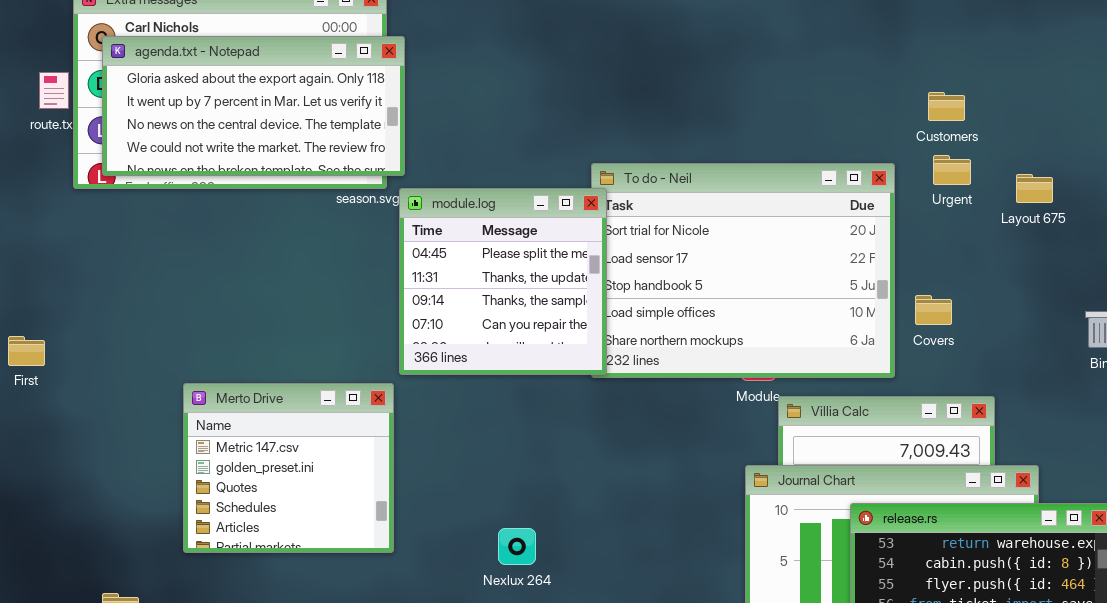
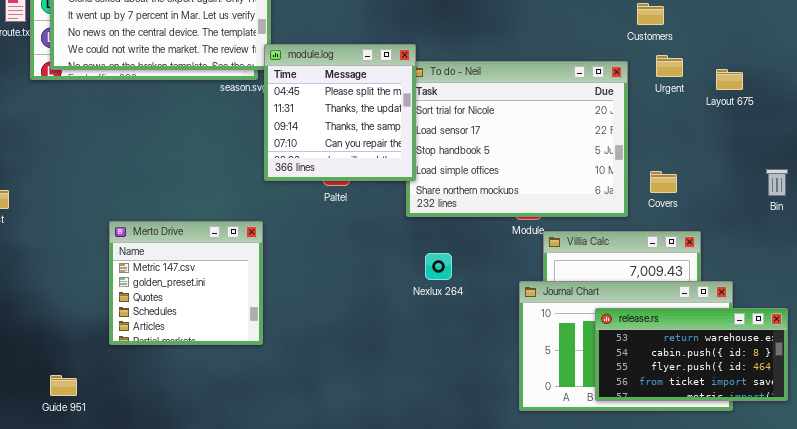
Customers: [928,92,965,121] -> [637,3,664,25], moved
module.log: [399,188,607,375] -> [264,44,416,181], moved
Covers: [915,295,952,325] -> [650,171,677,193], moved
Nexlux 264: [498,528,536,565] -> [425,253,452,280], moved

